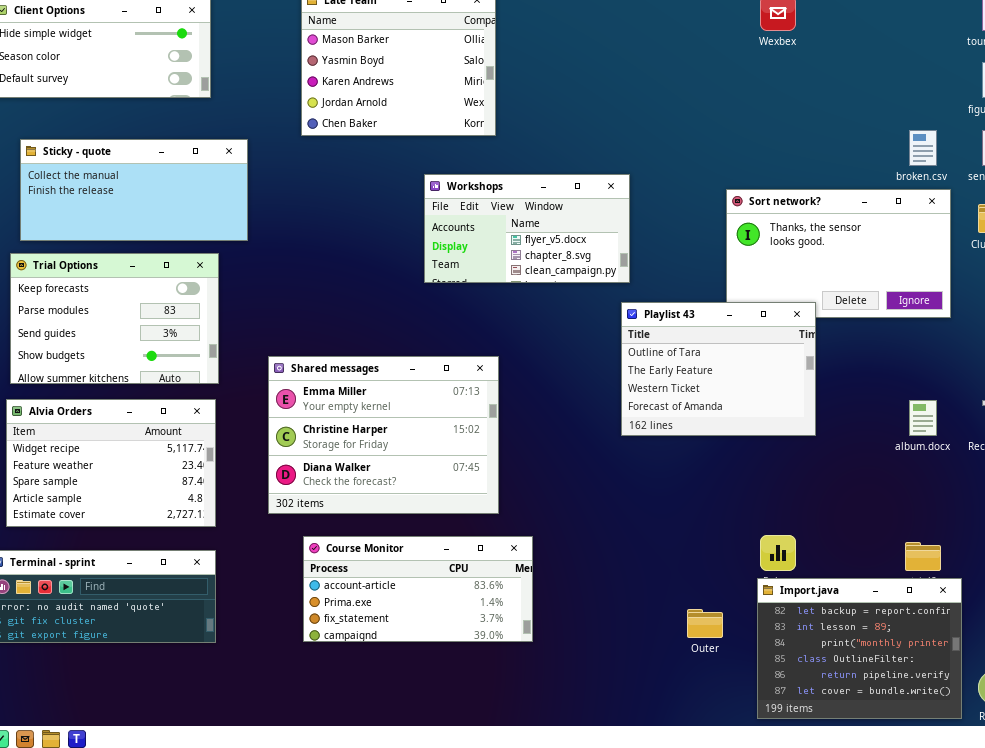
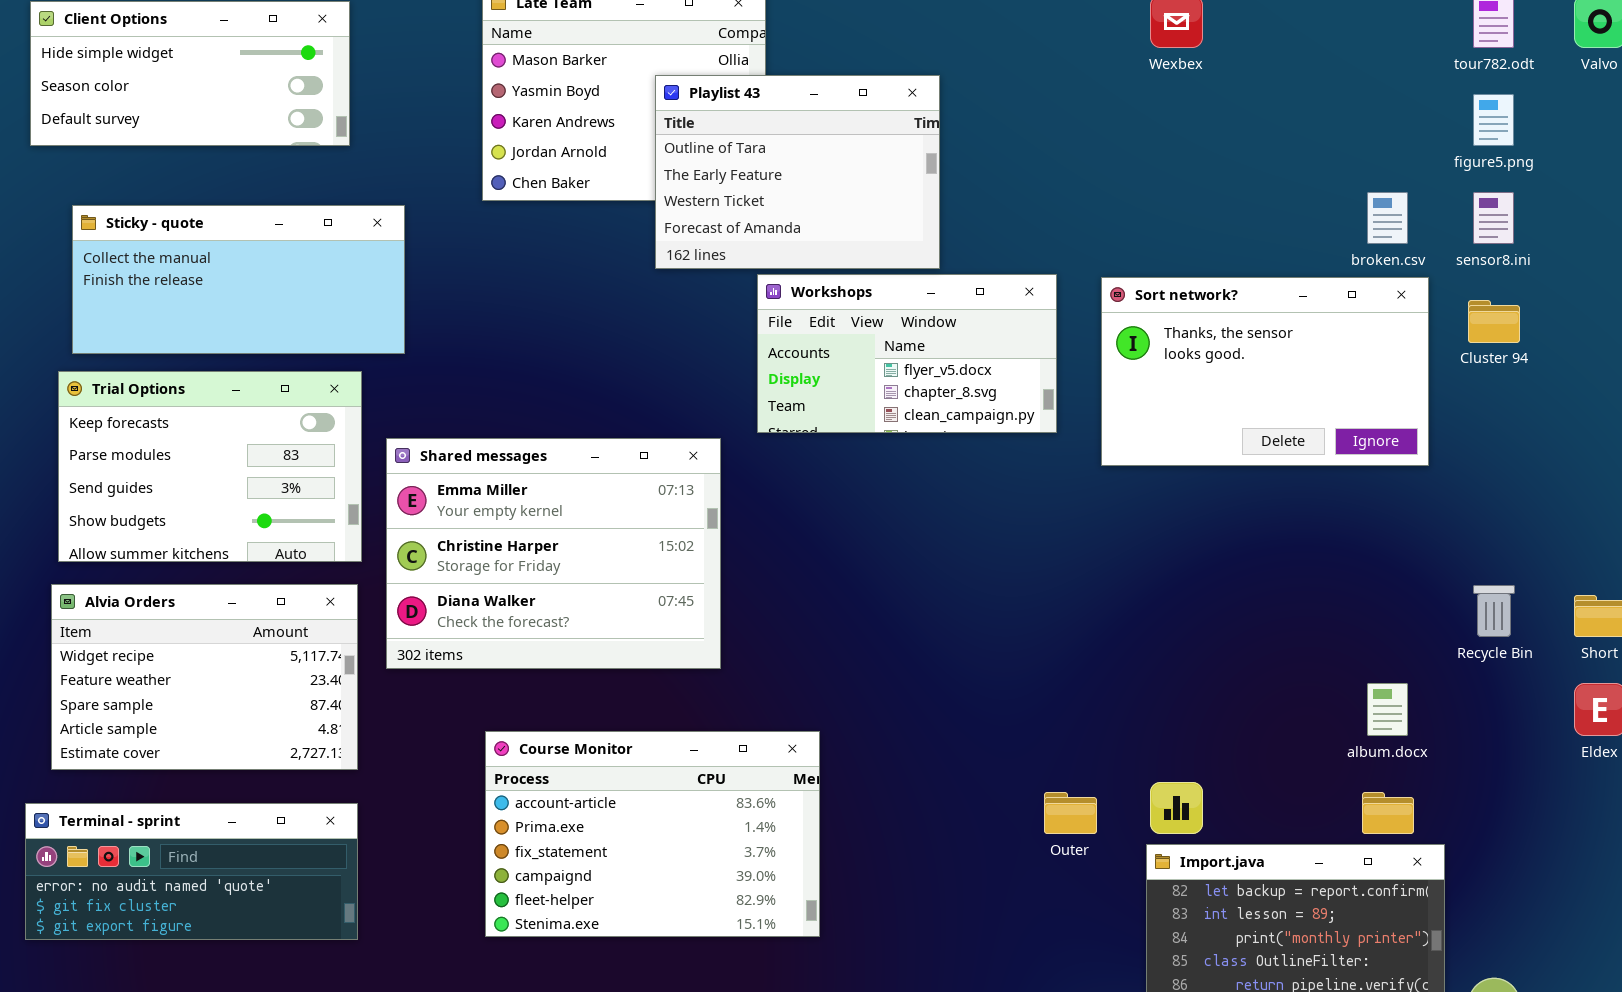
Workshops: [424,174,630,283] -> [757,274,1057,433], moved
Playlist 43: [621,302,816,436] -> [655,75,940,269], moved
Shared messages: [268,356,499,514] -> [386,438,721,669], moved
album.docx: [909,400,937,436] -> [1367,683,1408,736], moved
Course Monitor: [303,536,533,642] -> [485,731,820,937], resized
Outer: [687,609,723,638] -> [1044,792,1097,834], moved

